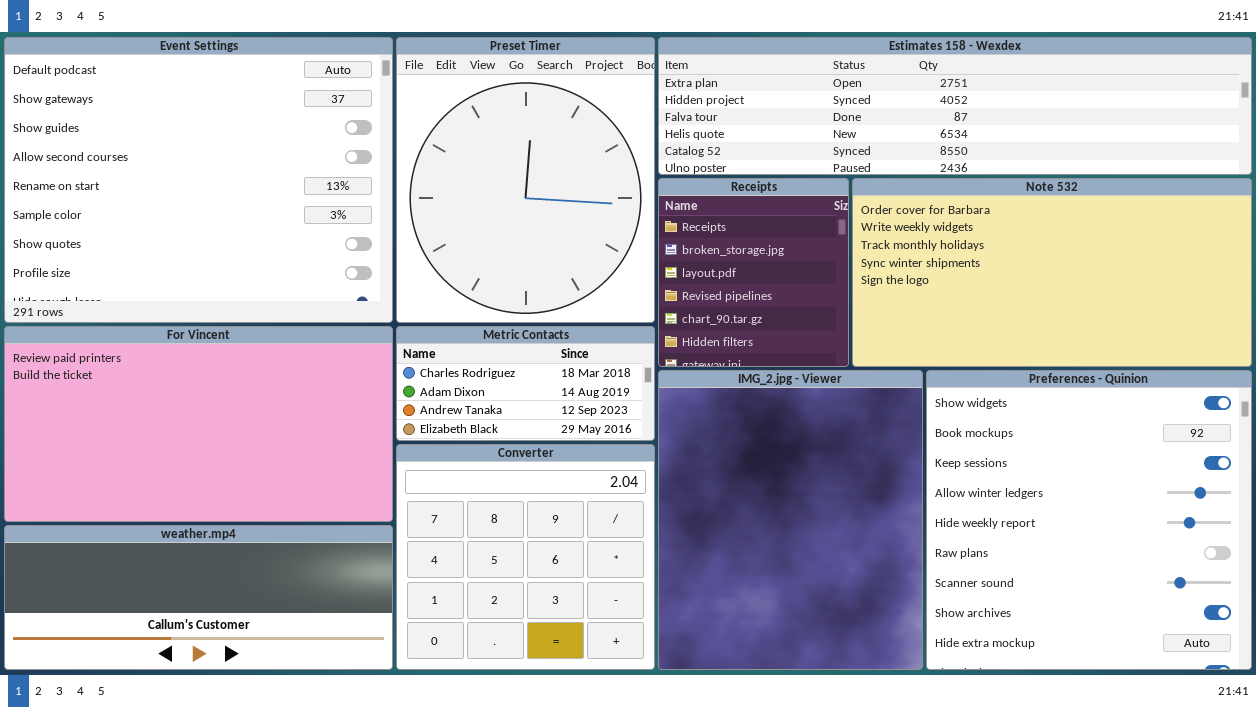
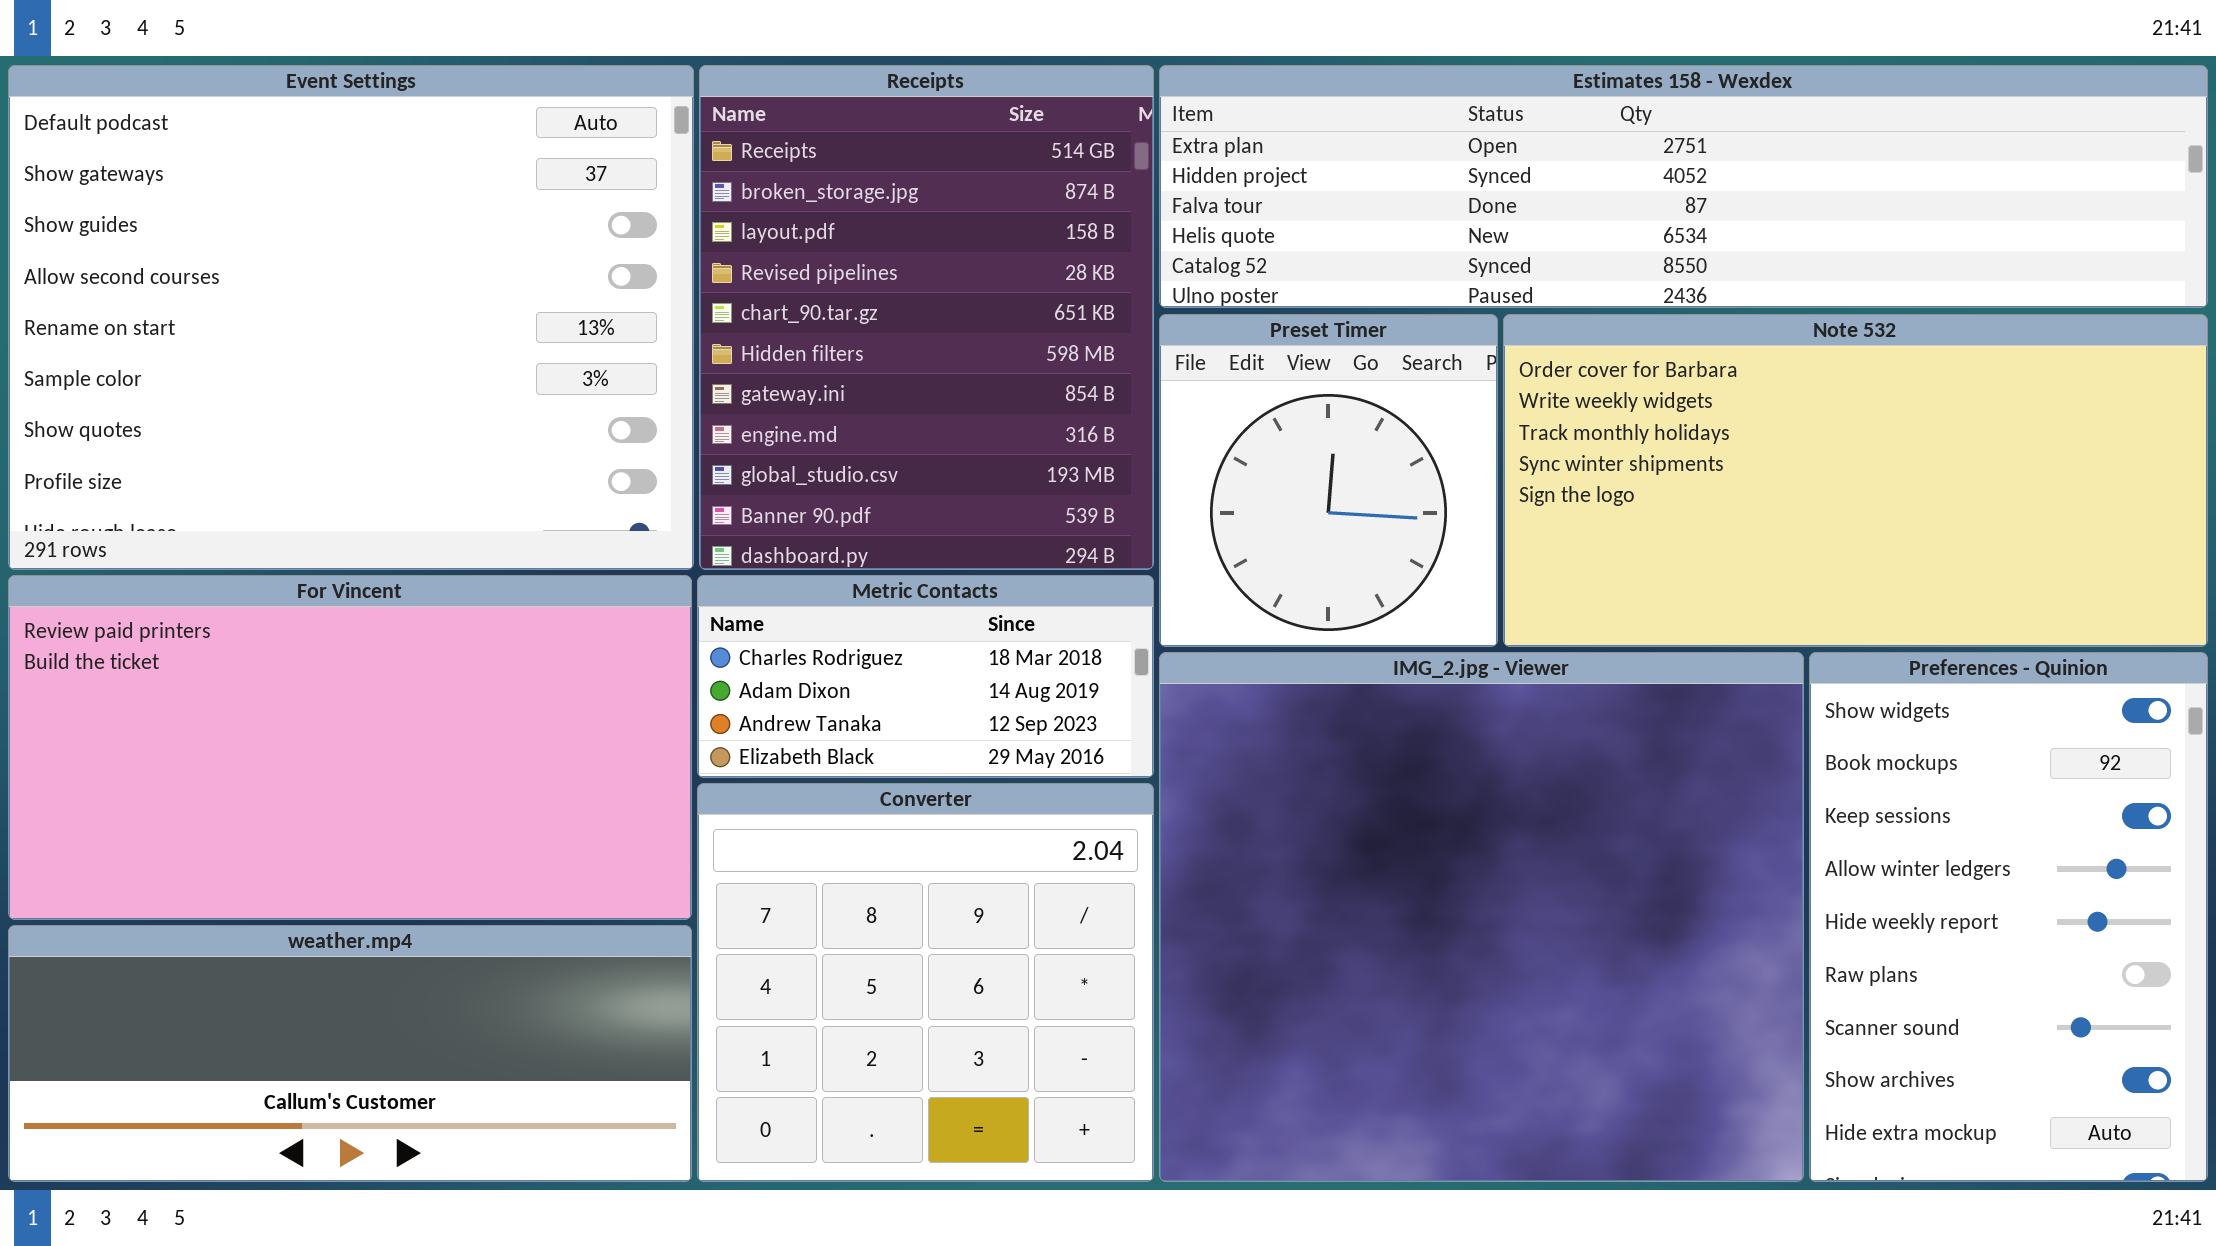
Preset Timer: [396,37,655,323] -> [1159,314,1498,647], moved, resized
Receipts: [658,178,849,367] -> [699,65,1154,570], moved, resized
IMG_2.jpg - Viewer: [658,370,923,670] -> [1159,652,1804,1182], resized
Preferences - Quinion: [926,370,1252,670] -> [1809,652,2208,1182], resized

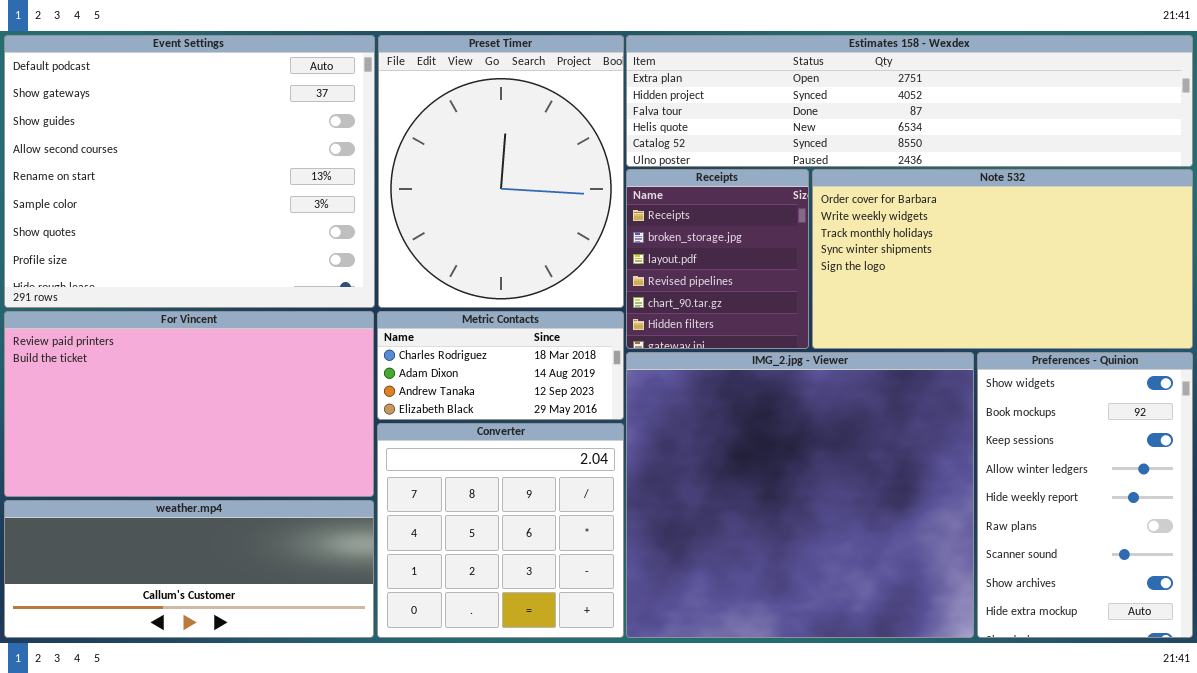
Receipts: [699,65,1154,570] -> [626,169,809,349], moved, resized
Preset Timer: [1159,314,1498,647] -> [378,35,624,308], moved, resized

